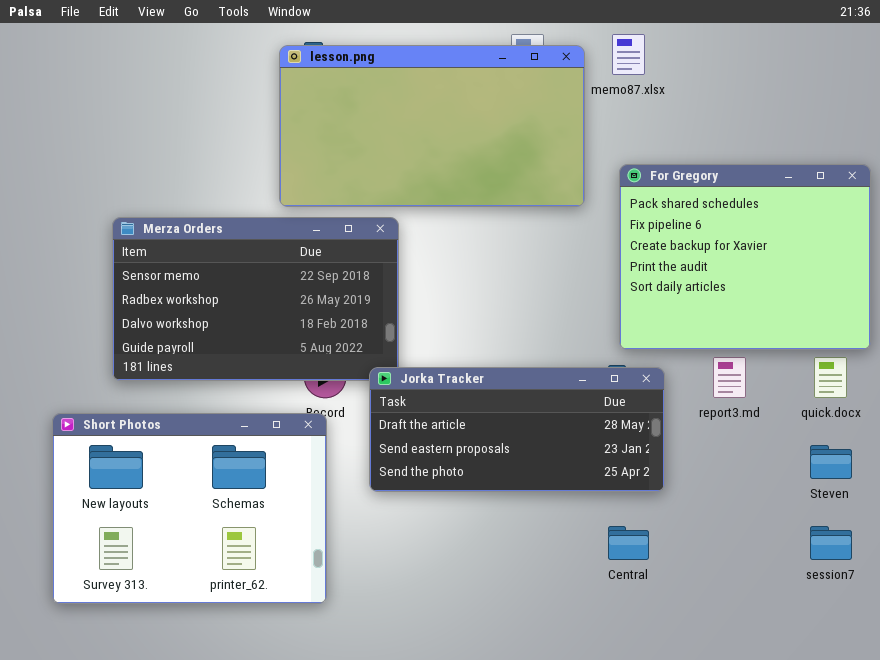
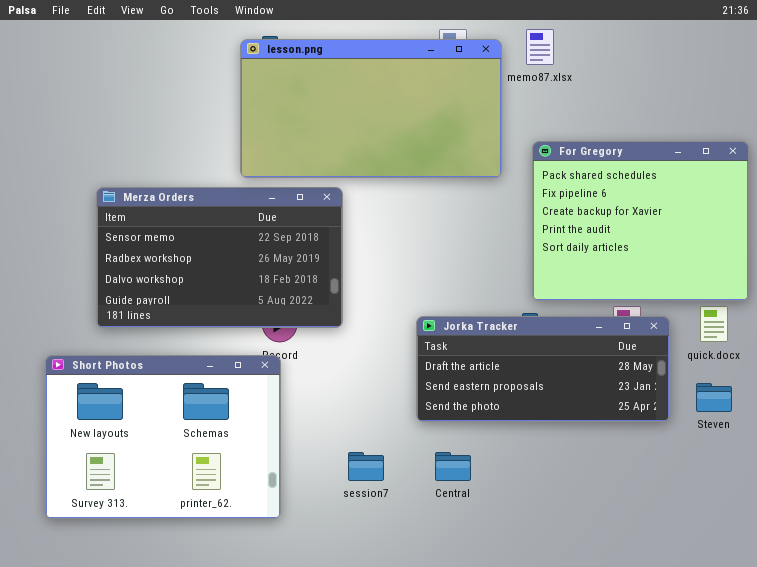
Jorka Tracker: [369,367,665,492] -> [416,316,670,422], moved
Central: [608,526,649,560] -> [435,452,471,481], moved
session7: [810,526,852,560] -> [348,452,384,481], moved

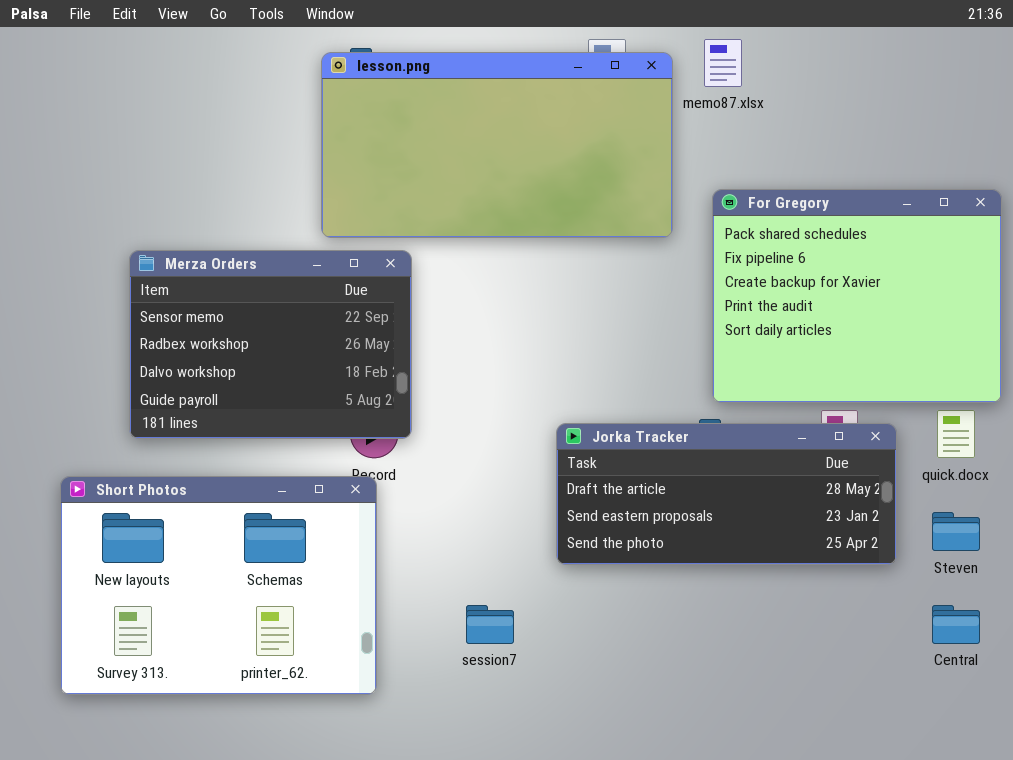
Merza Orders: [96,187,343,328] -> [129,250,412,439], resized
Central: [435,452,471,481] -> [932,605,980,644], moved

